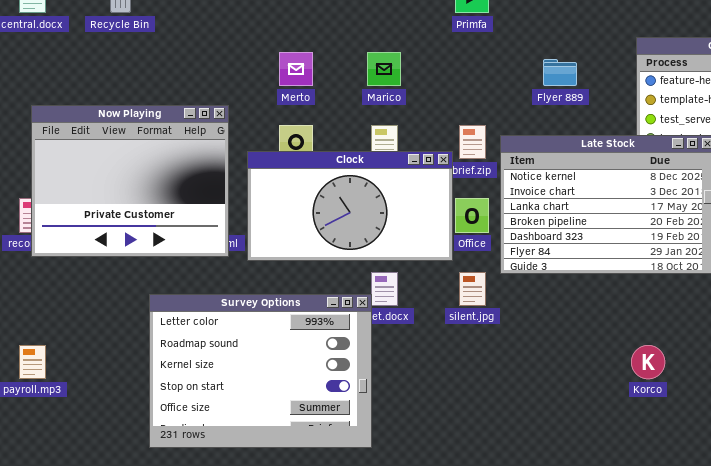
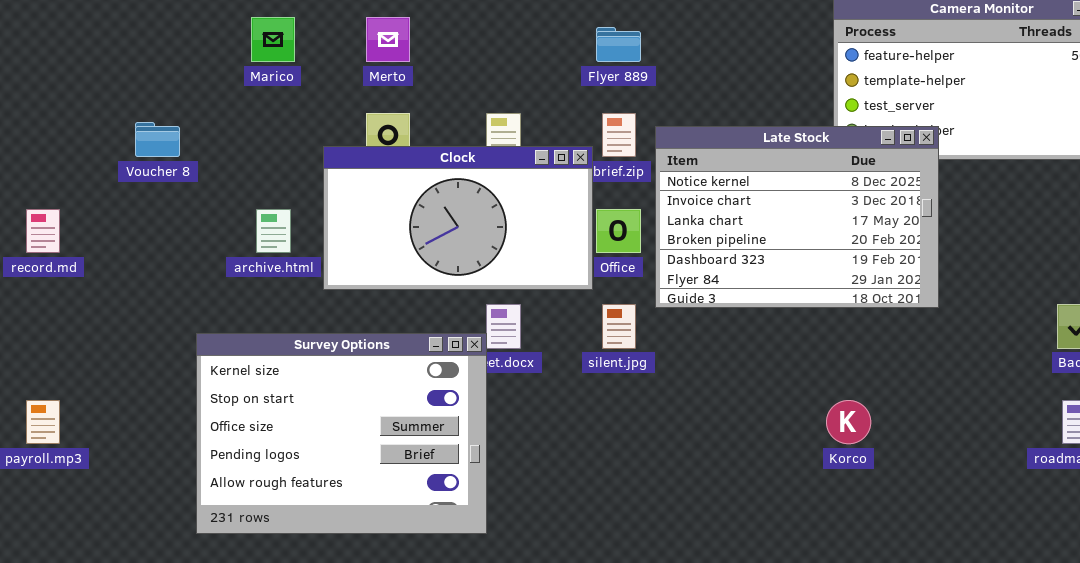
Marico: [367,52,401,86] -> [251,17,295,62], moved
Flyer 889: [543,59,577,86] -> [596,27,641,62], moved
Now Playing: [31,105,229,257] -> none, closed
Survey Options: [149,294,372,448] -> [196,333,487,534], scrolled down 2 rows

